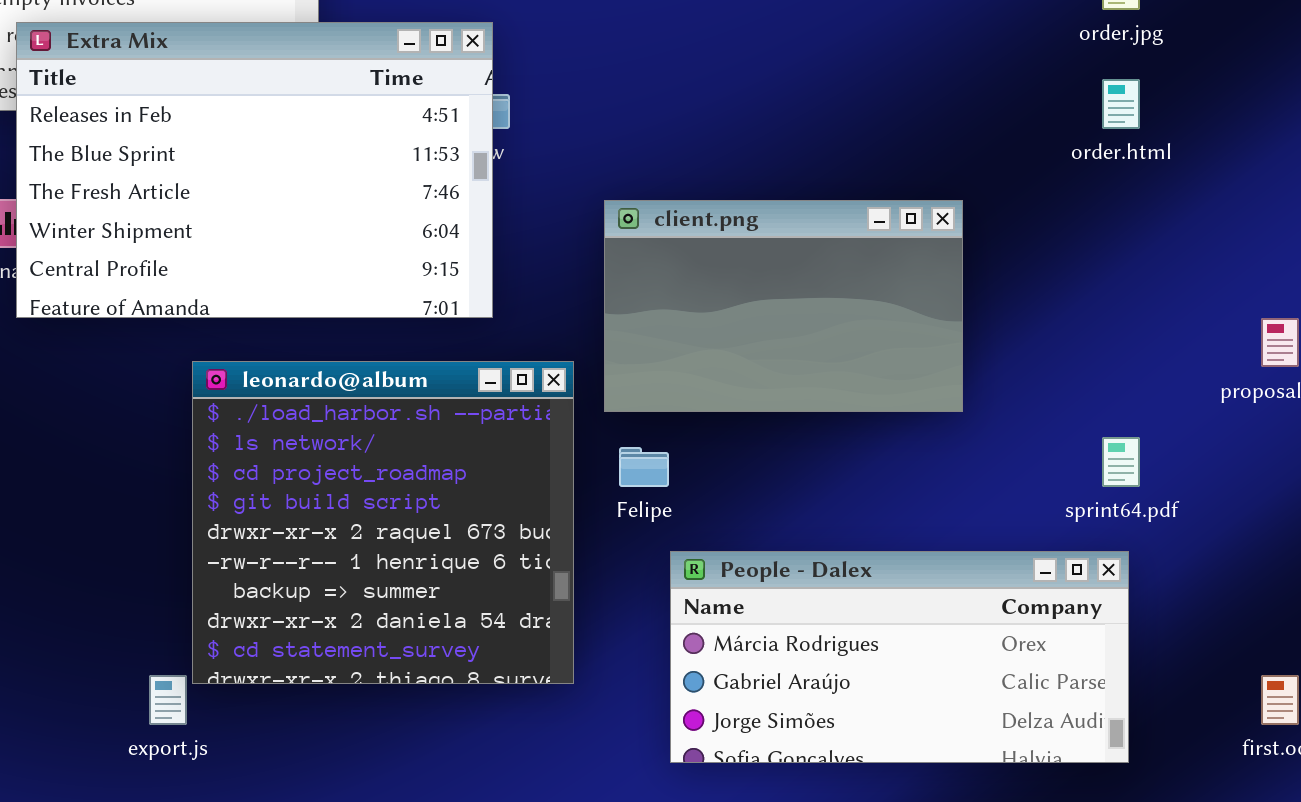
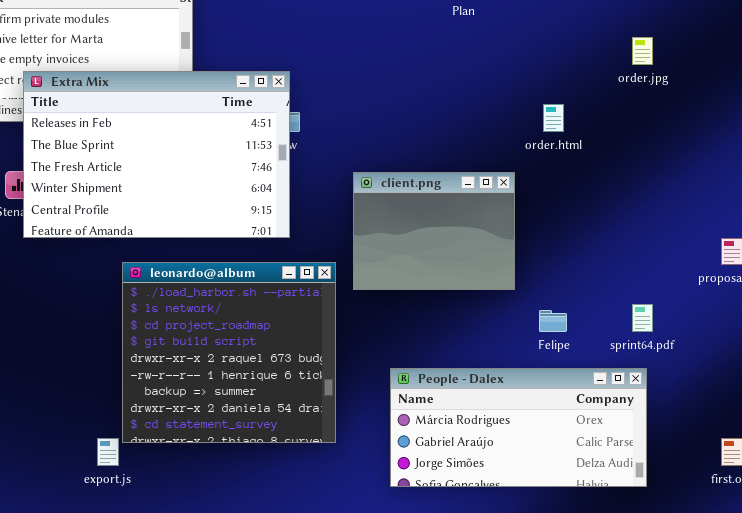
order.html: [1102,79,1140,129] -> [543,104,564,132], moved
client.png: [604,200,963,412] -> [353,172,515,290], resized
Felipe: [619,447,669,487] -> [539,310,567,332], moved

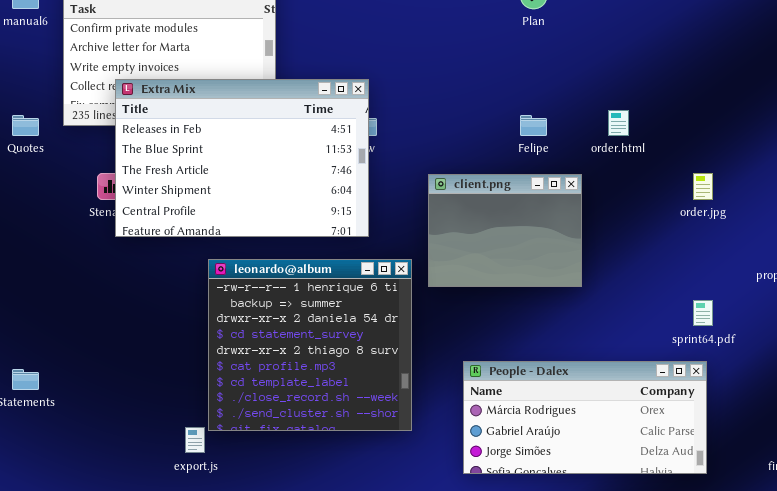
order.jpg: [632,37,653,65] -> [693,173,713,200], moved
leonardo@album: [122,262,336,443] -> [208,259,412,431], scrolled down 5 rows
Felipe: [539,310,567,332] -> [520,115,547,136], moved

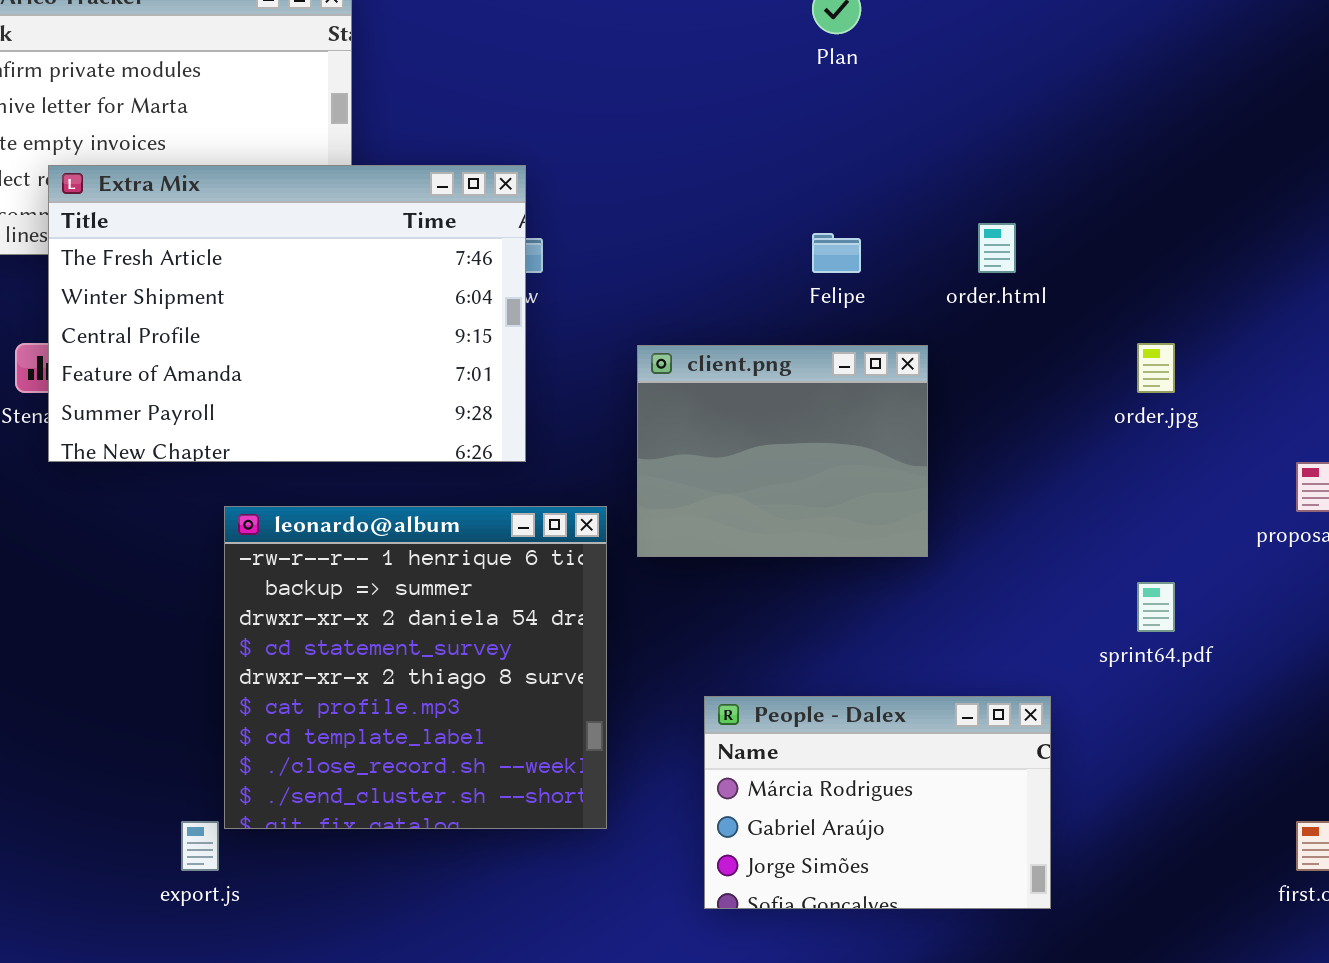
Extra Mix: [115,79,369,237] -> [48,165,526,462], scrolled down 2 rows
People - Dalex: [463,361,707,474] -> [704,696,1051,909], resized

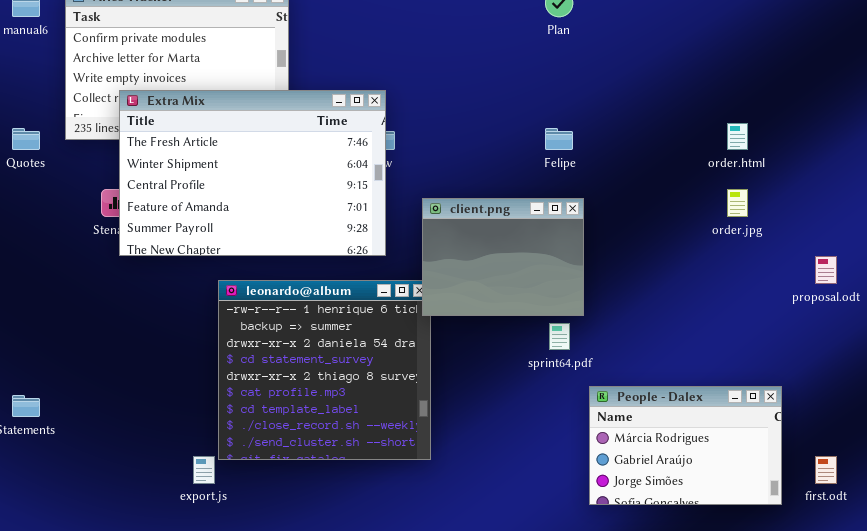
order.html: [978,223,1016,273] -> [727,123,748,150], moved
client.png: [637,345,928,557] -> [422,198,584,316], moved
sprint64.pdf: [1137,582,1175,632] -> [549,323,570,350], moved
People - Dalex: [704,696,1051,909] -> [589,386,782,505], moved

